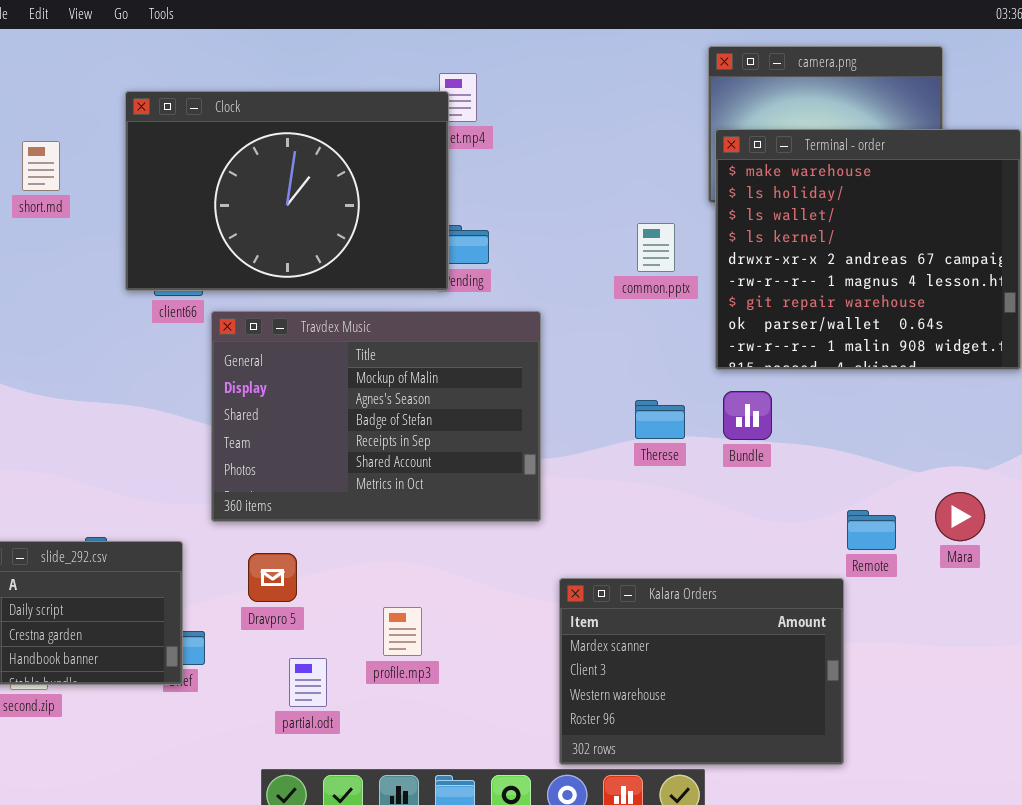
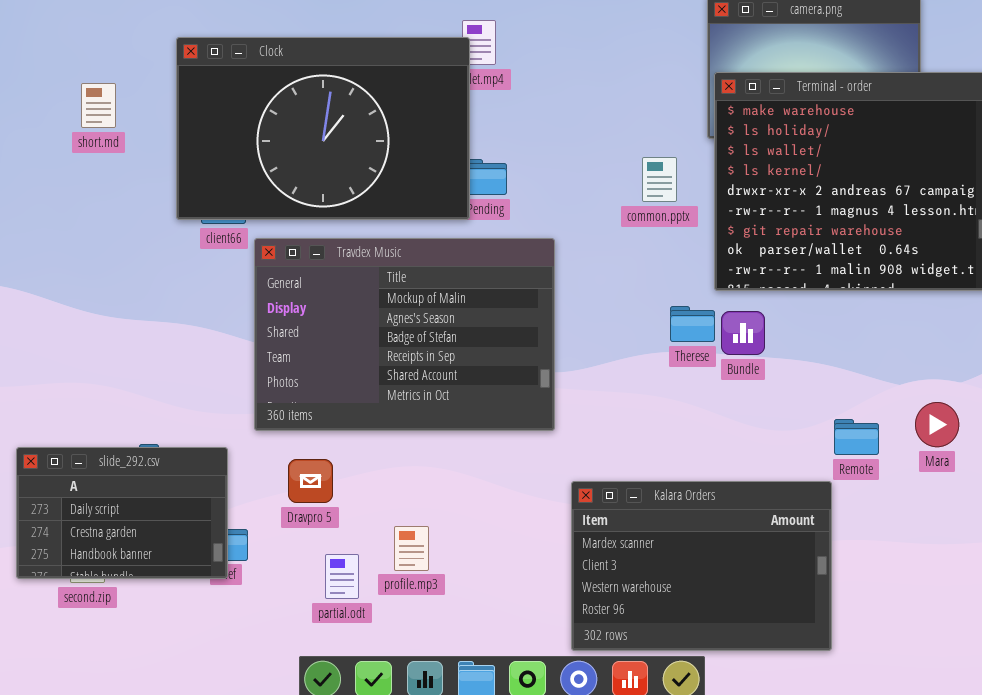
Therese: [635,400,685,439] -> [670,306,715,342], moved
profile.mp3: [383,607,422,656] -> [394,526,429,571], moved

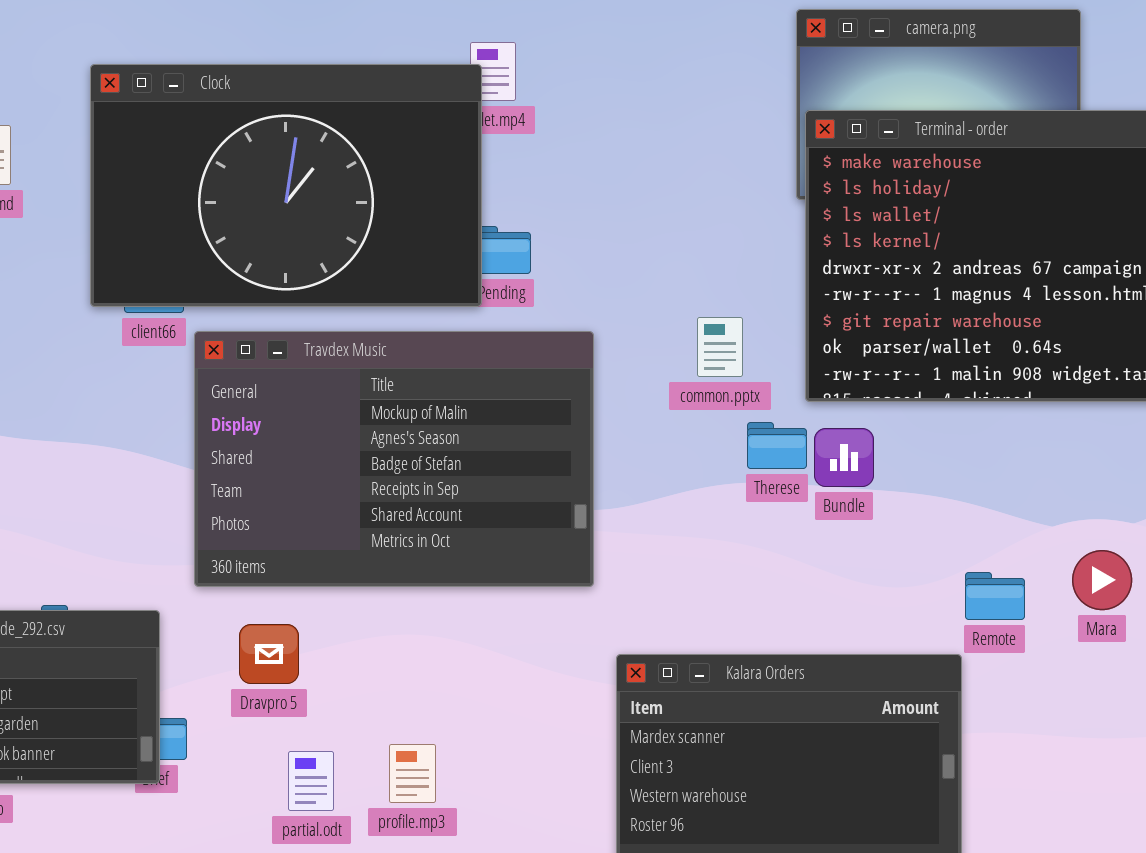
common.pptx: [642,157,677,202] -> [697,317,743,377], moved
profile.mp3: [394,526,429,571] -> [389,744,436,803], moved

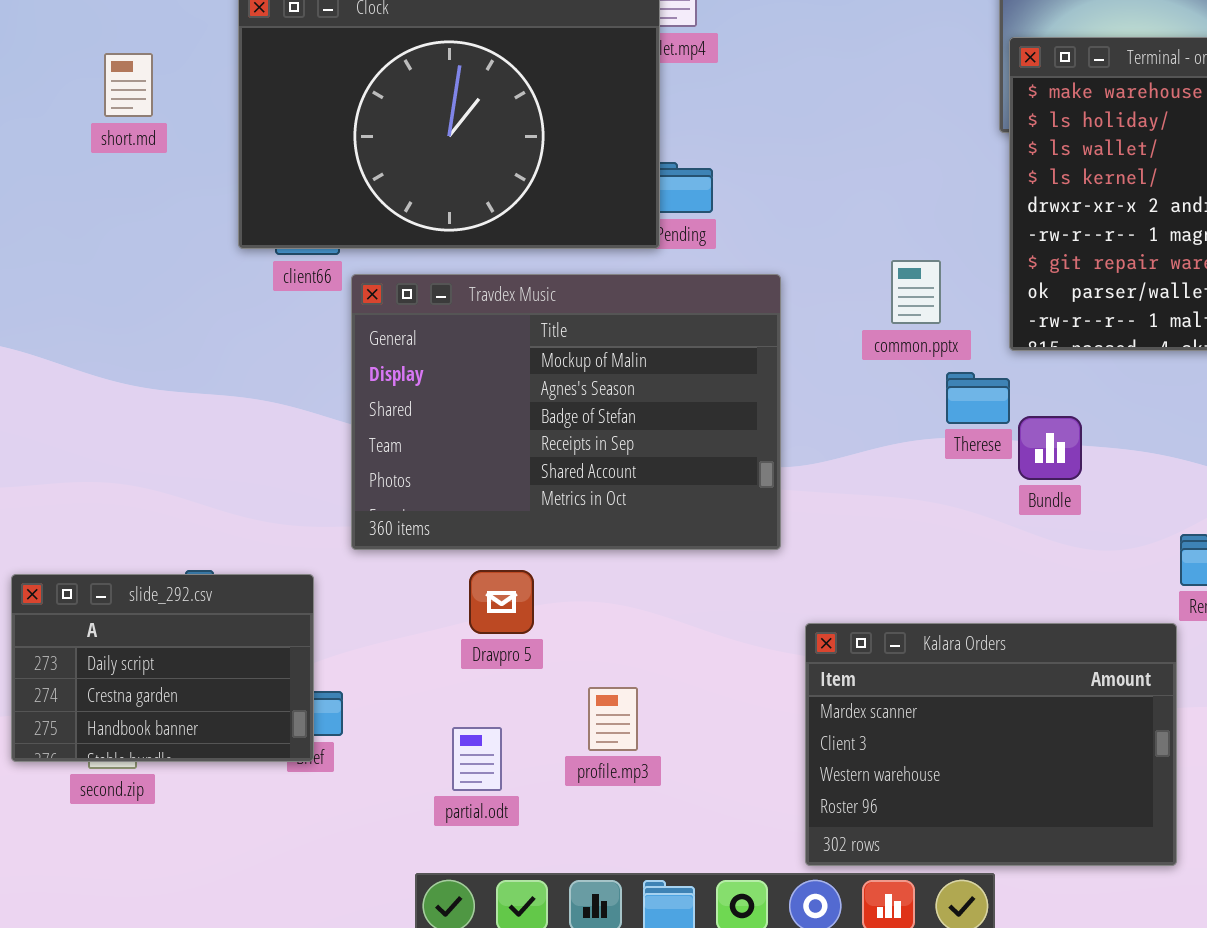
Bundle: [814,428,874,487] -> [1018,416,1082,480], moved
Dravpro 5: [239,624,299,684] -> [469,570,534,634], moved
profile.mp3: [389,744,436,803] -> [588,687,638,751], moved

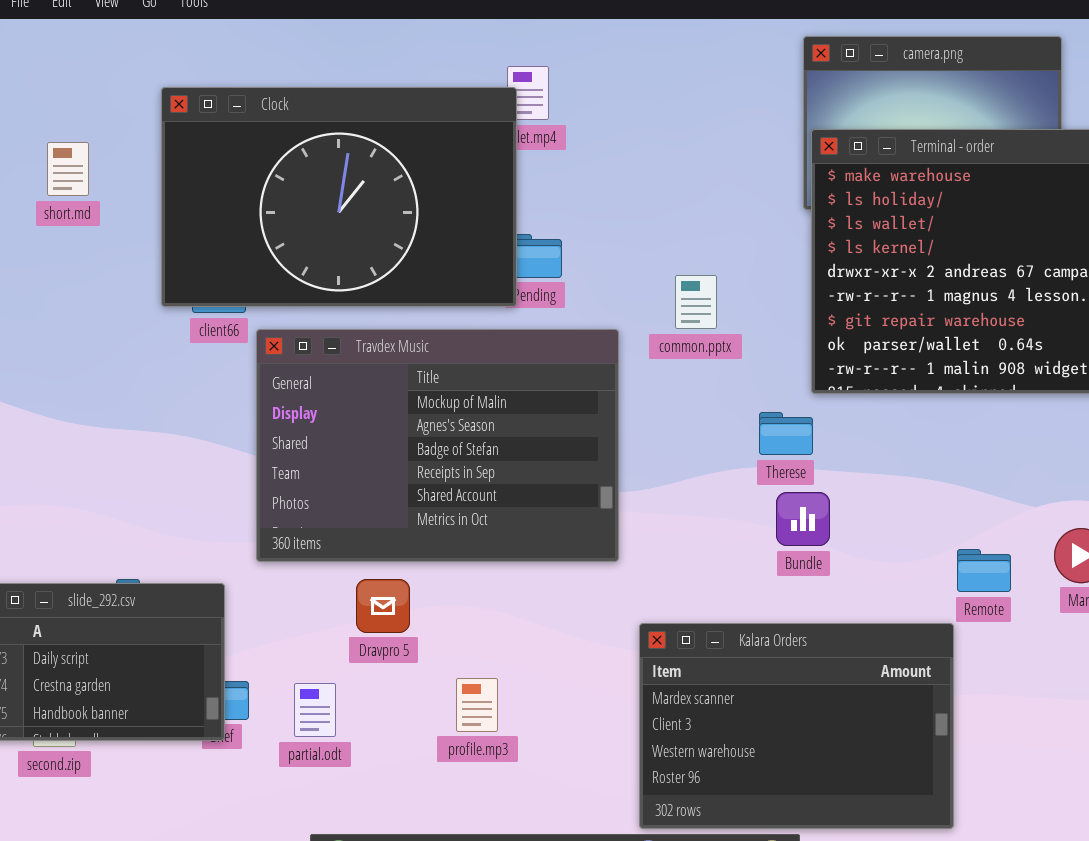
common.pptx: [891,260,941,324] -> [675,275,717,329], moved
Bundle: [1018,416,1082,480] -> [776,492,830,546], moved
partial.odt: [452,727,502,791] -> [294,683,336,737], moved

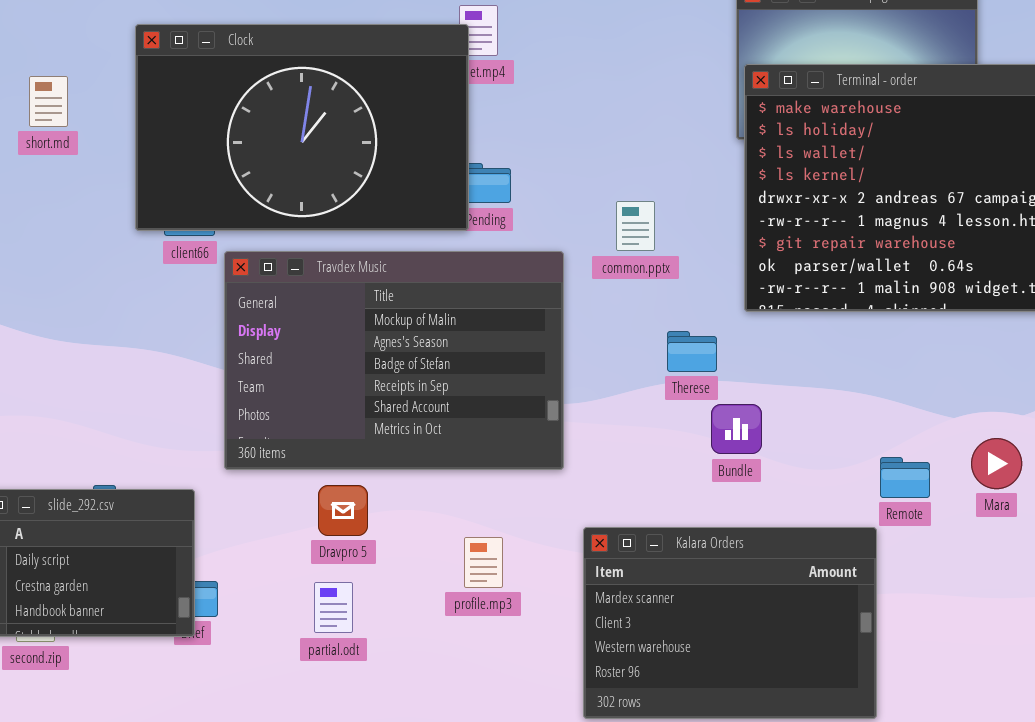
Therese: [759,412,813,455] -> [667,331,717,372], moved
profile.mp3: [456,678,498,732] -> [464,537,503,588], moved
partial.odt: [294,683,336,737] -> [314,582,353,633], moved

